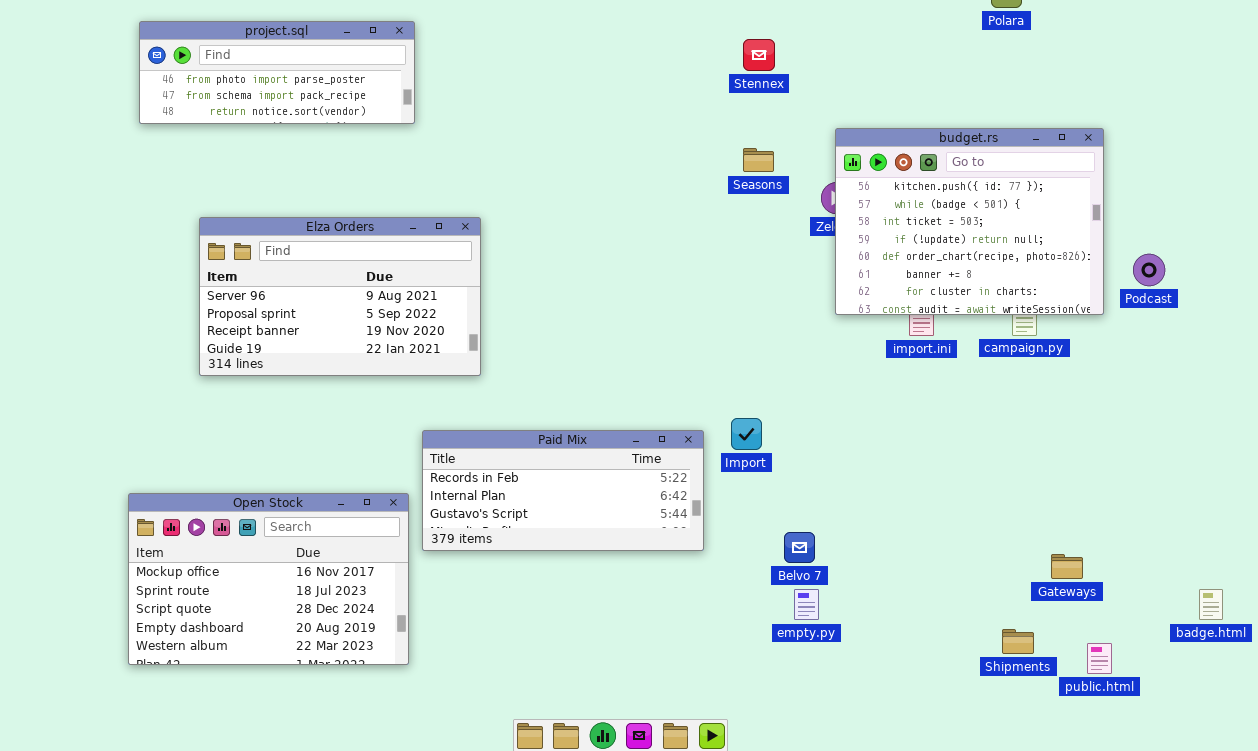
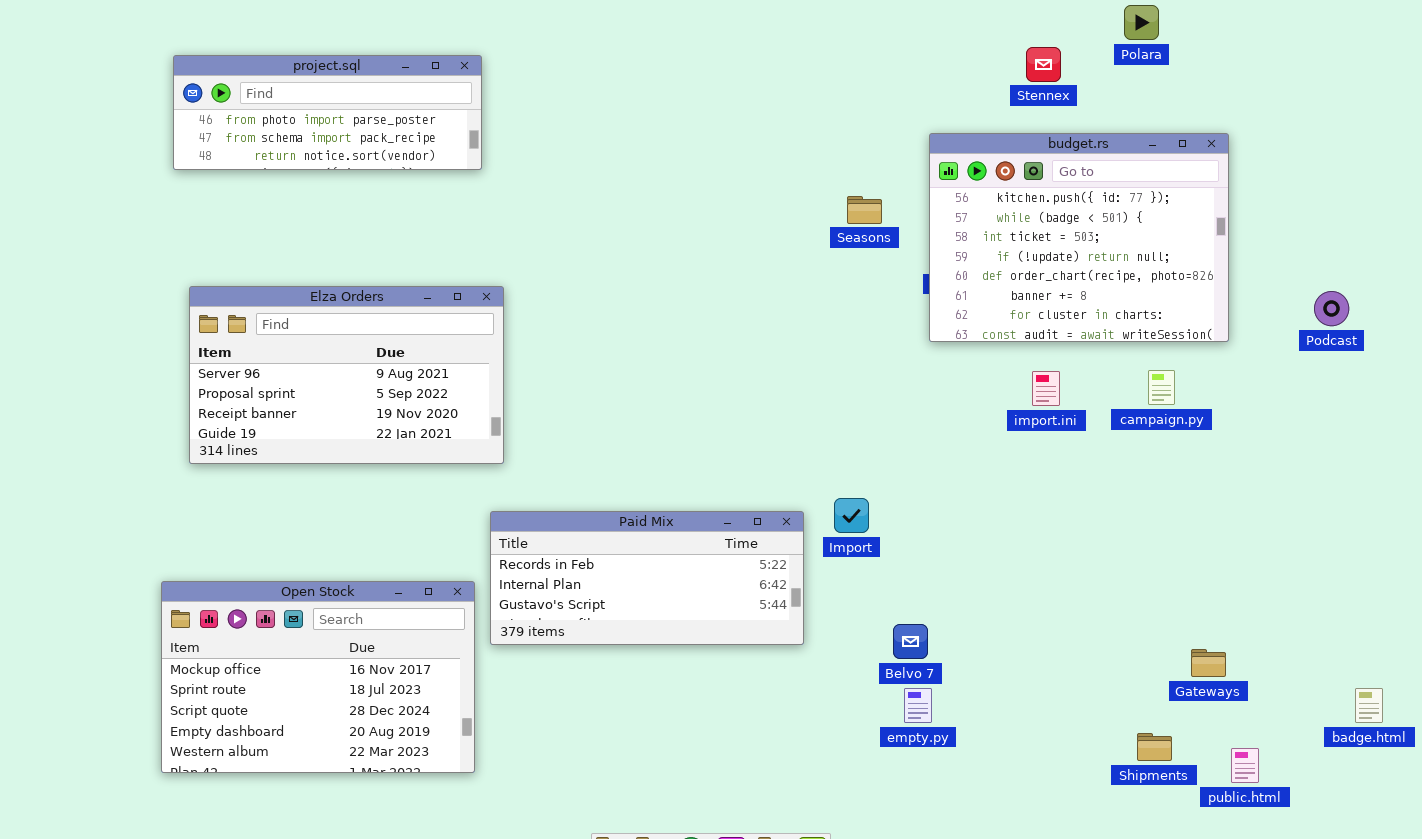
Stennex: [743,39,775,71] -> [1026,47,1061,82], moved
budget.rs: [835,128,1104,315] -> [929,133,1229,342], moved
Elza Orders: [199,217,481,376] -> [189,286,504,464], moved
Podcast: [1133,254,1165,286] -> [1314,291,1349,326], moved

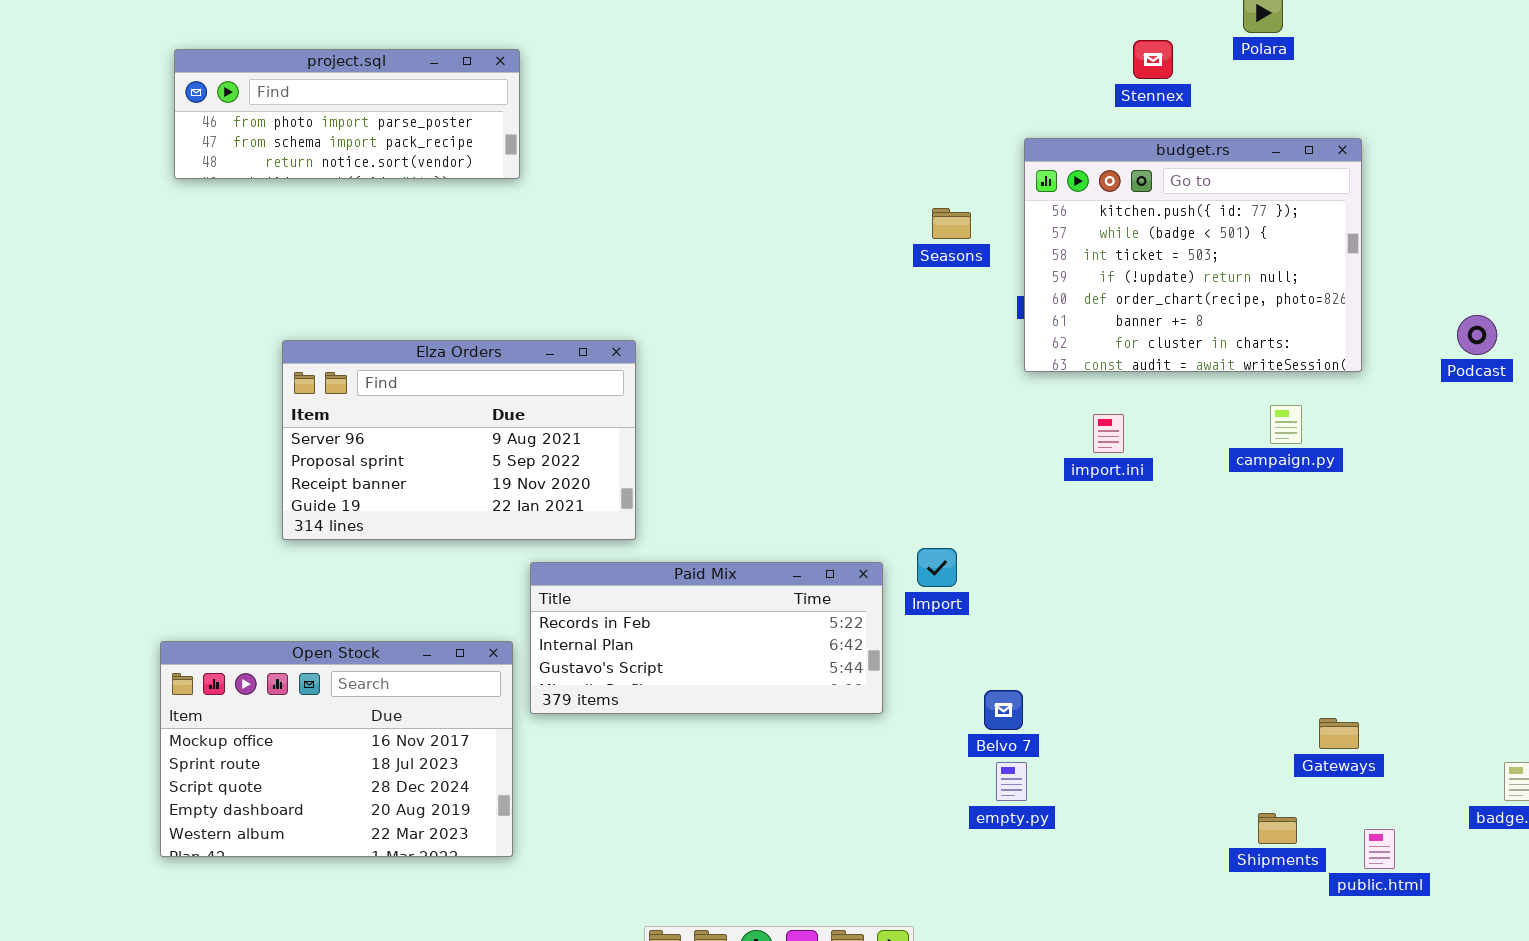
Elza Orders: [189,286,504,464] -> [282,340,636,540], moved
import.ini: [1032,371,1060,406] -> [1093,414,1124,453], moved

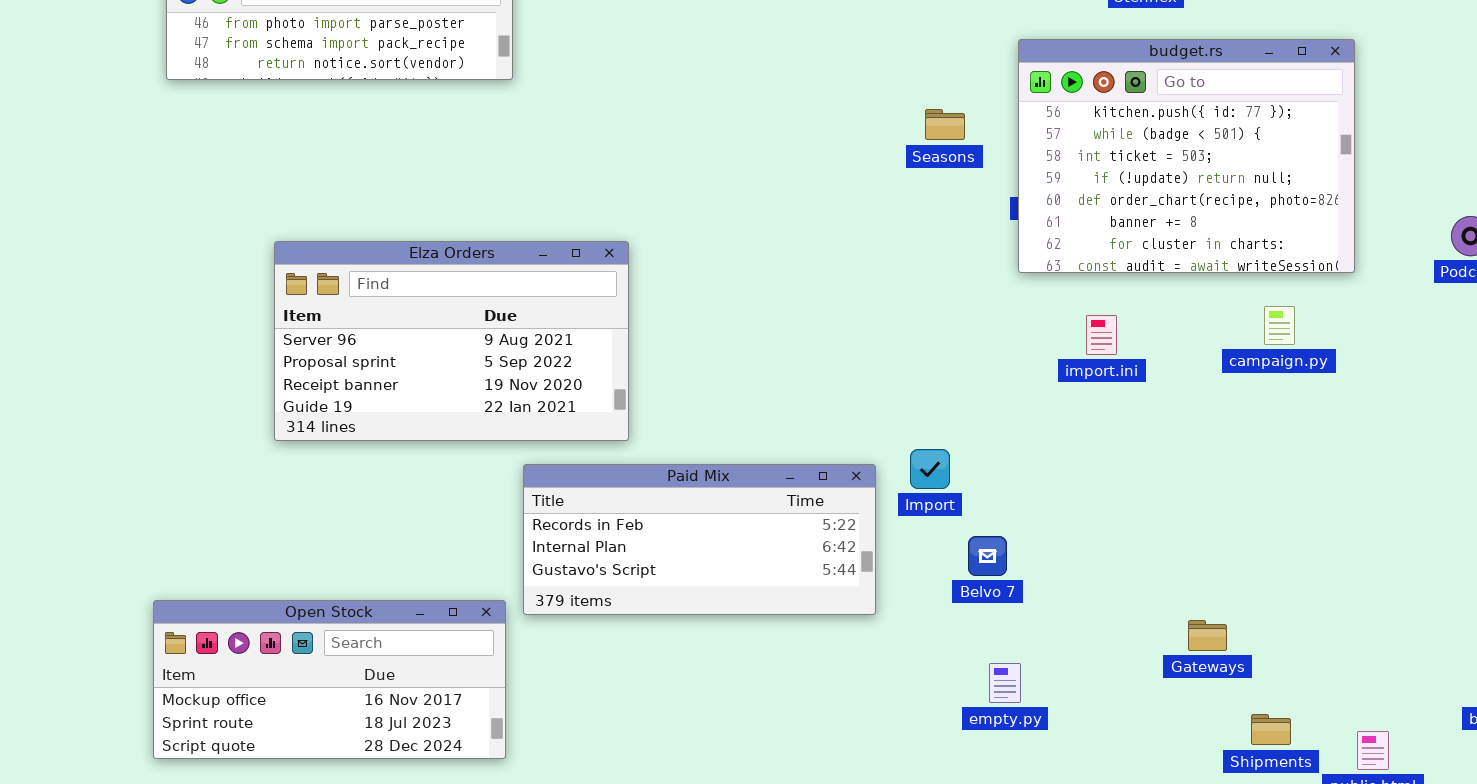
Open Stock: [160,641,513,857] -> [153,600,506,759], resized
Belvo 7: [984,690,1023,730] -> [968,536,1007,576], moved
Gateways: [1319,718,1359,749] -> [1188,620,1227,651], moved

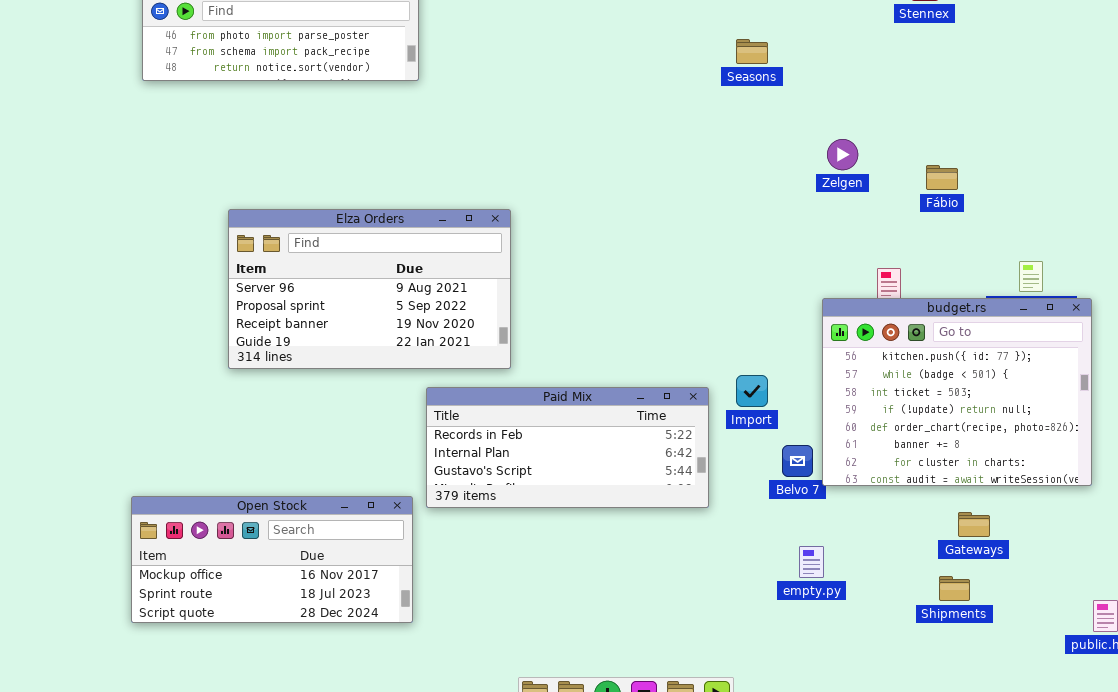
budget.rs: [1018,39,1355,273] -> [822,298,1092,486], moved
Seasons: [925,109,965,140] -> [736,39,768,64], moved
Shipments: [1251,714,1291,745] -> [939,576,970,601], moved

